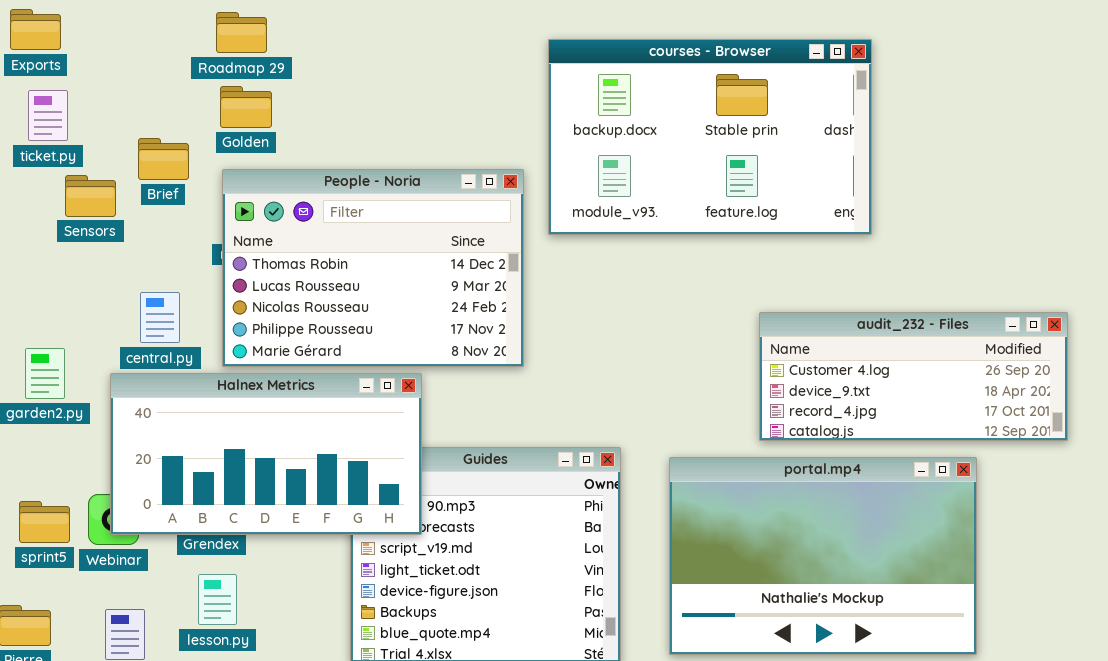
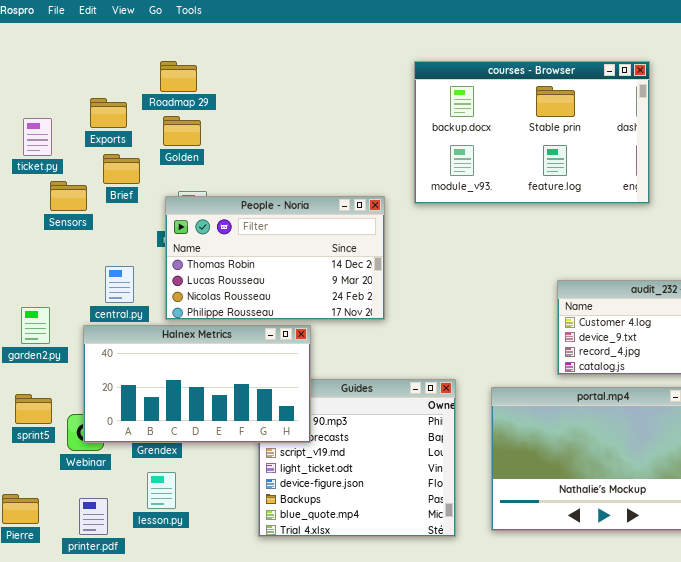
Exports: [10,9,61,50] -> [90,98,127,128], moved
courses - Browser: [548,39,872,235] -> [414,61,650,204], moved
People - Noria: [222,169,524,367] -> [165,196,385,320], resized
sprint5: [19,501,70,543] -> [15,394,52,424], moved

